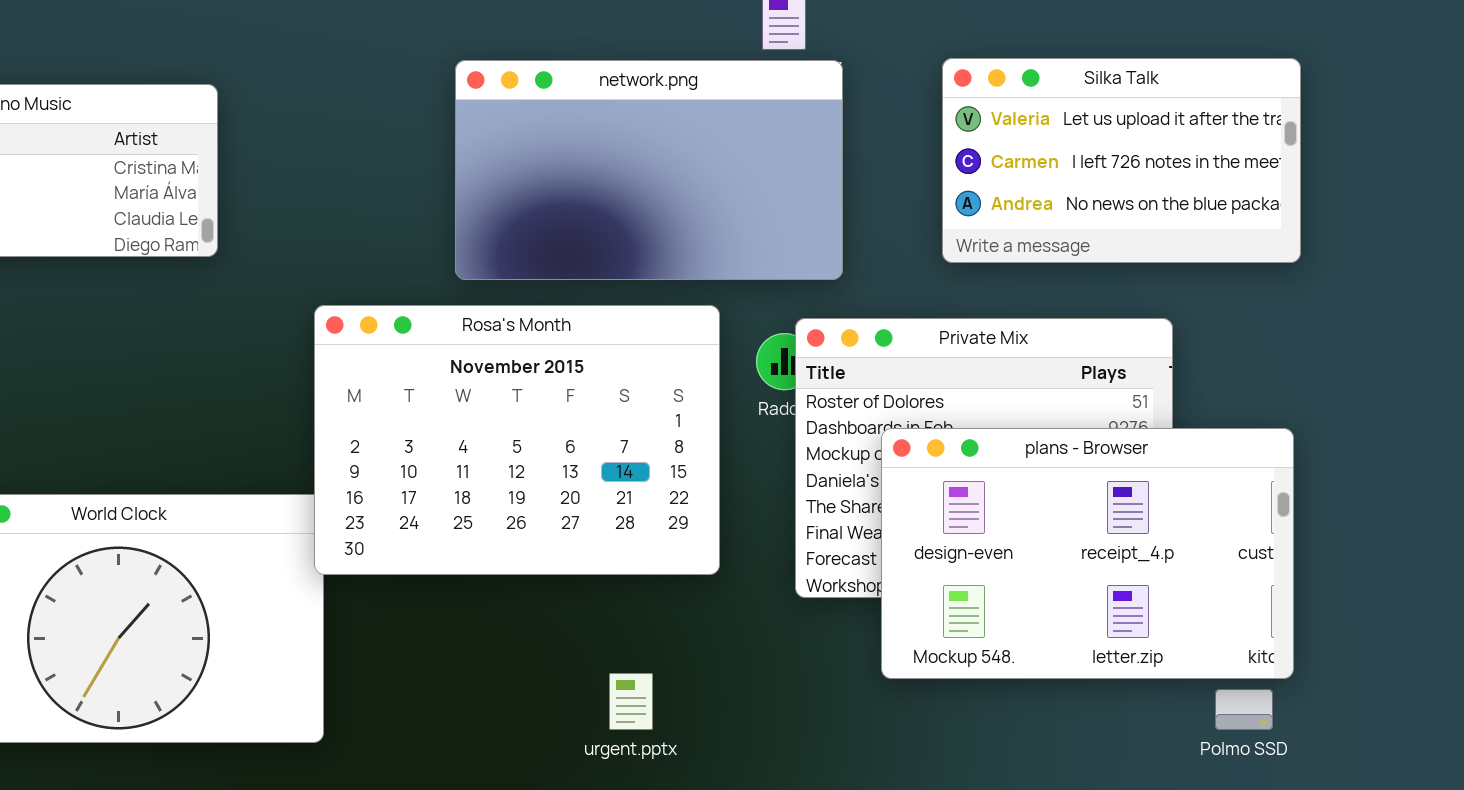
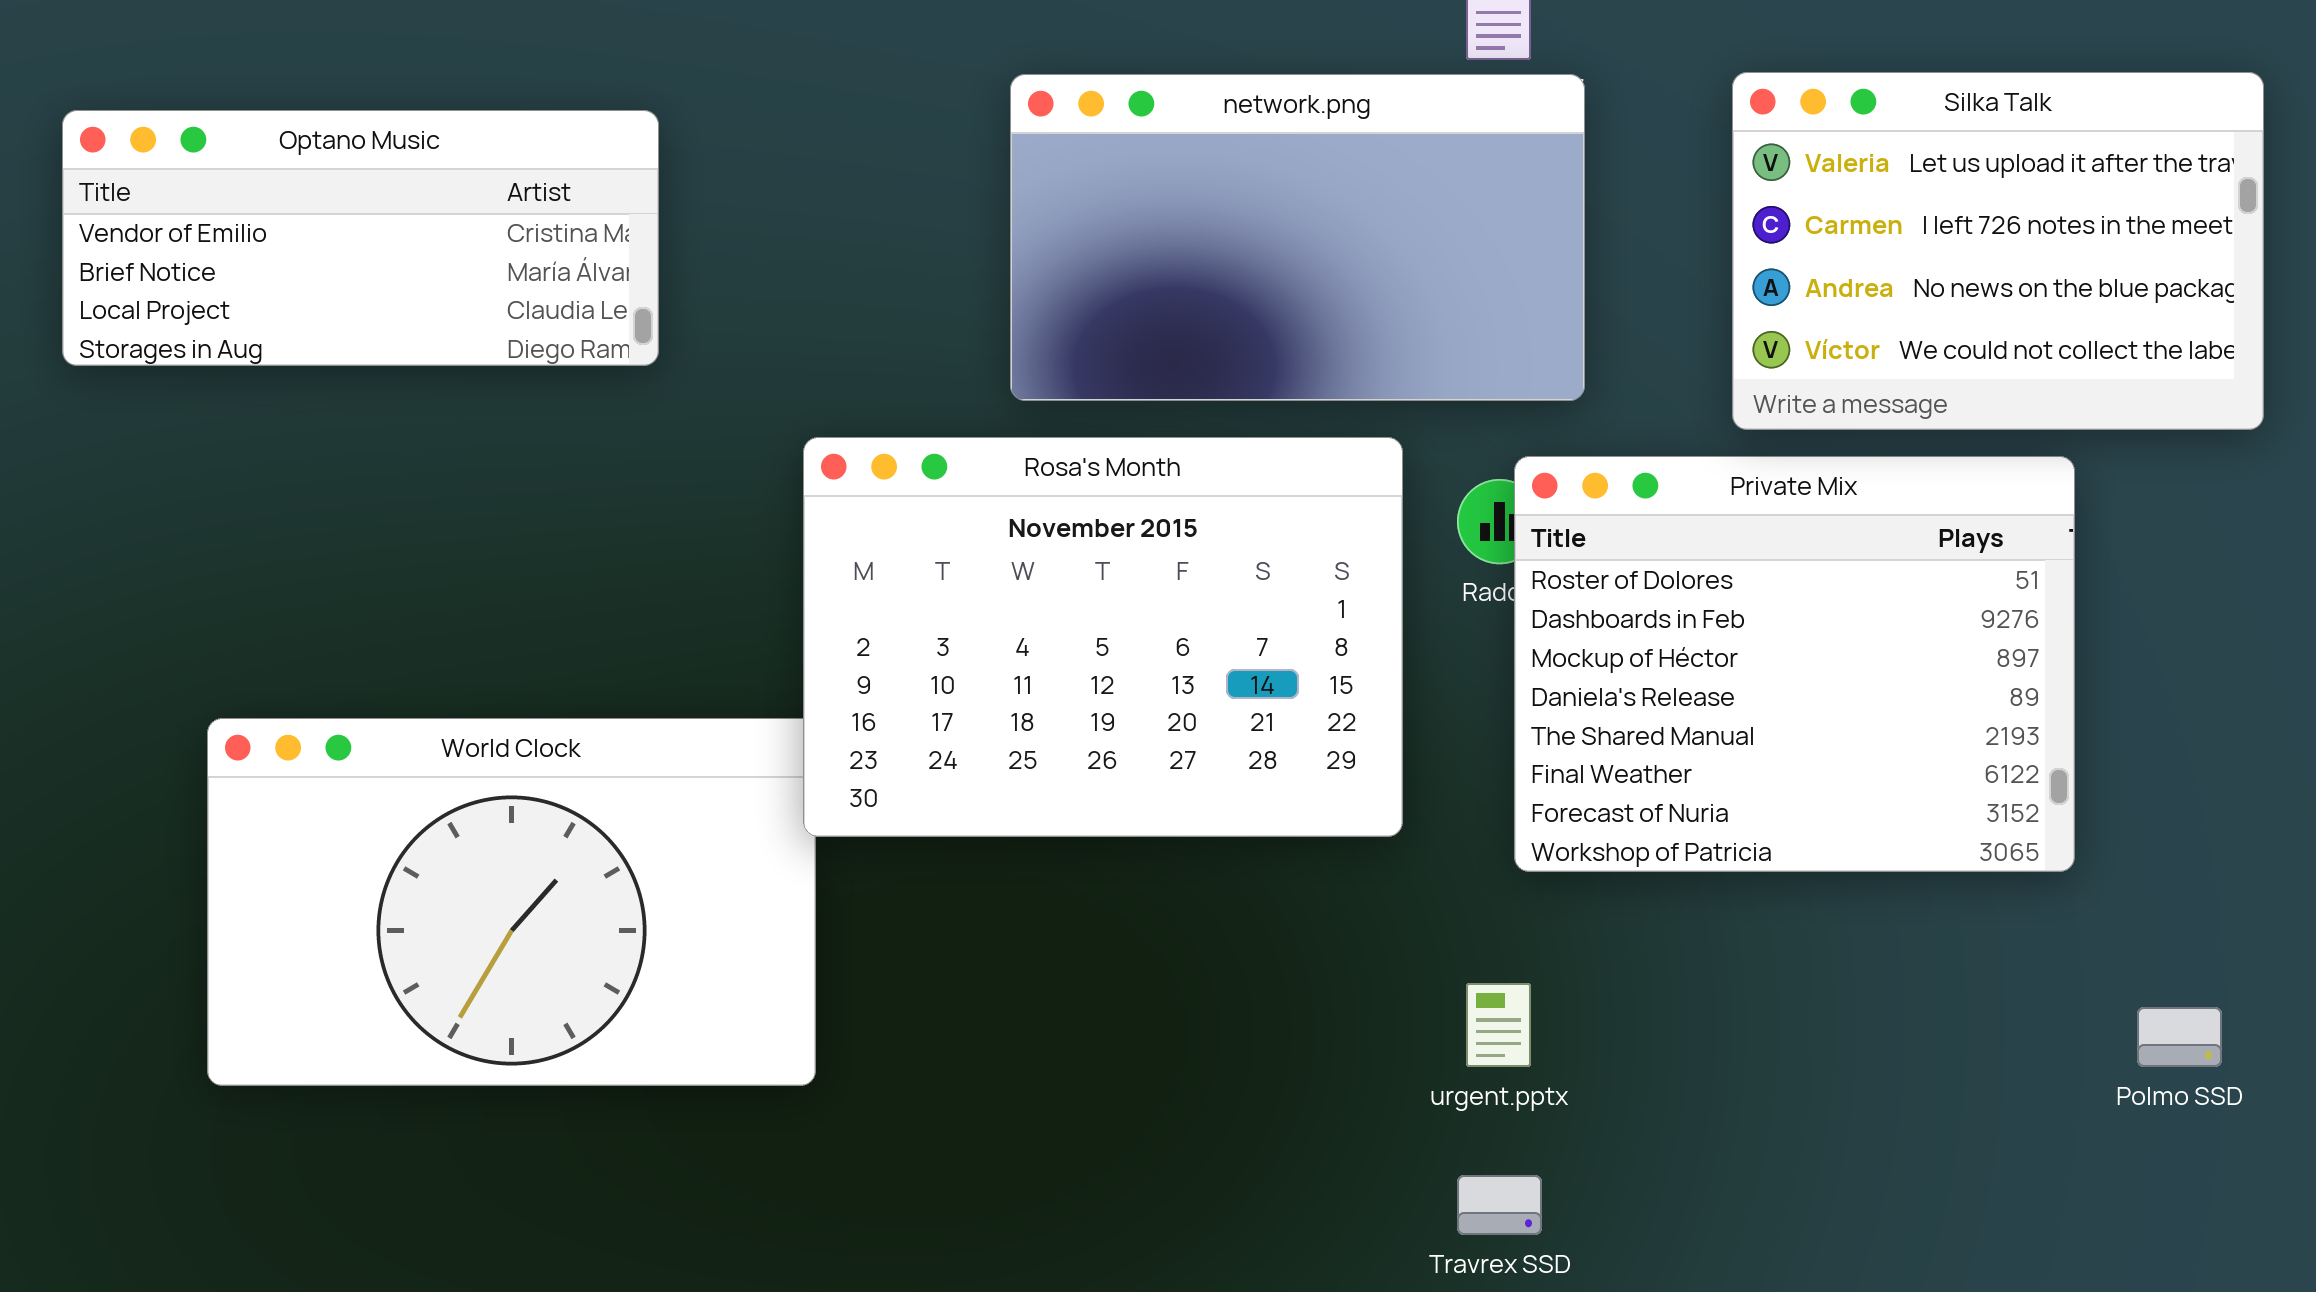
Silka Talk: [942,58,1301,263] -> [1732,72,2264,430], resized
plans - Browser: [881,428,1294,679] -> none, closed
urgent.pptx: [609,673,653,730] -> [1466,983,1531,1067], moved

